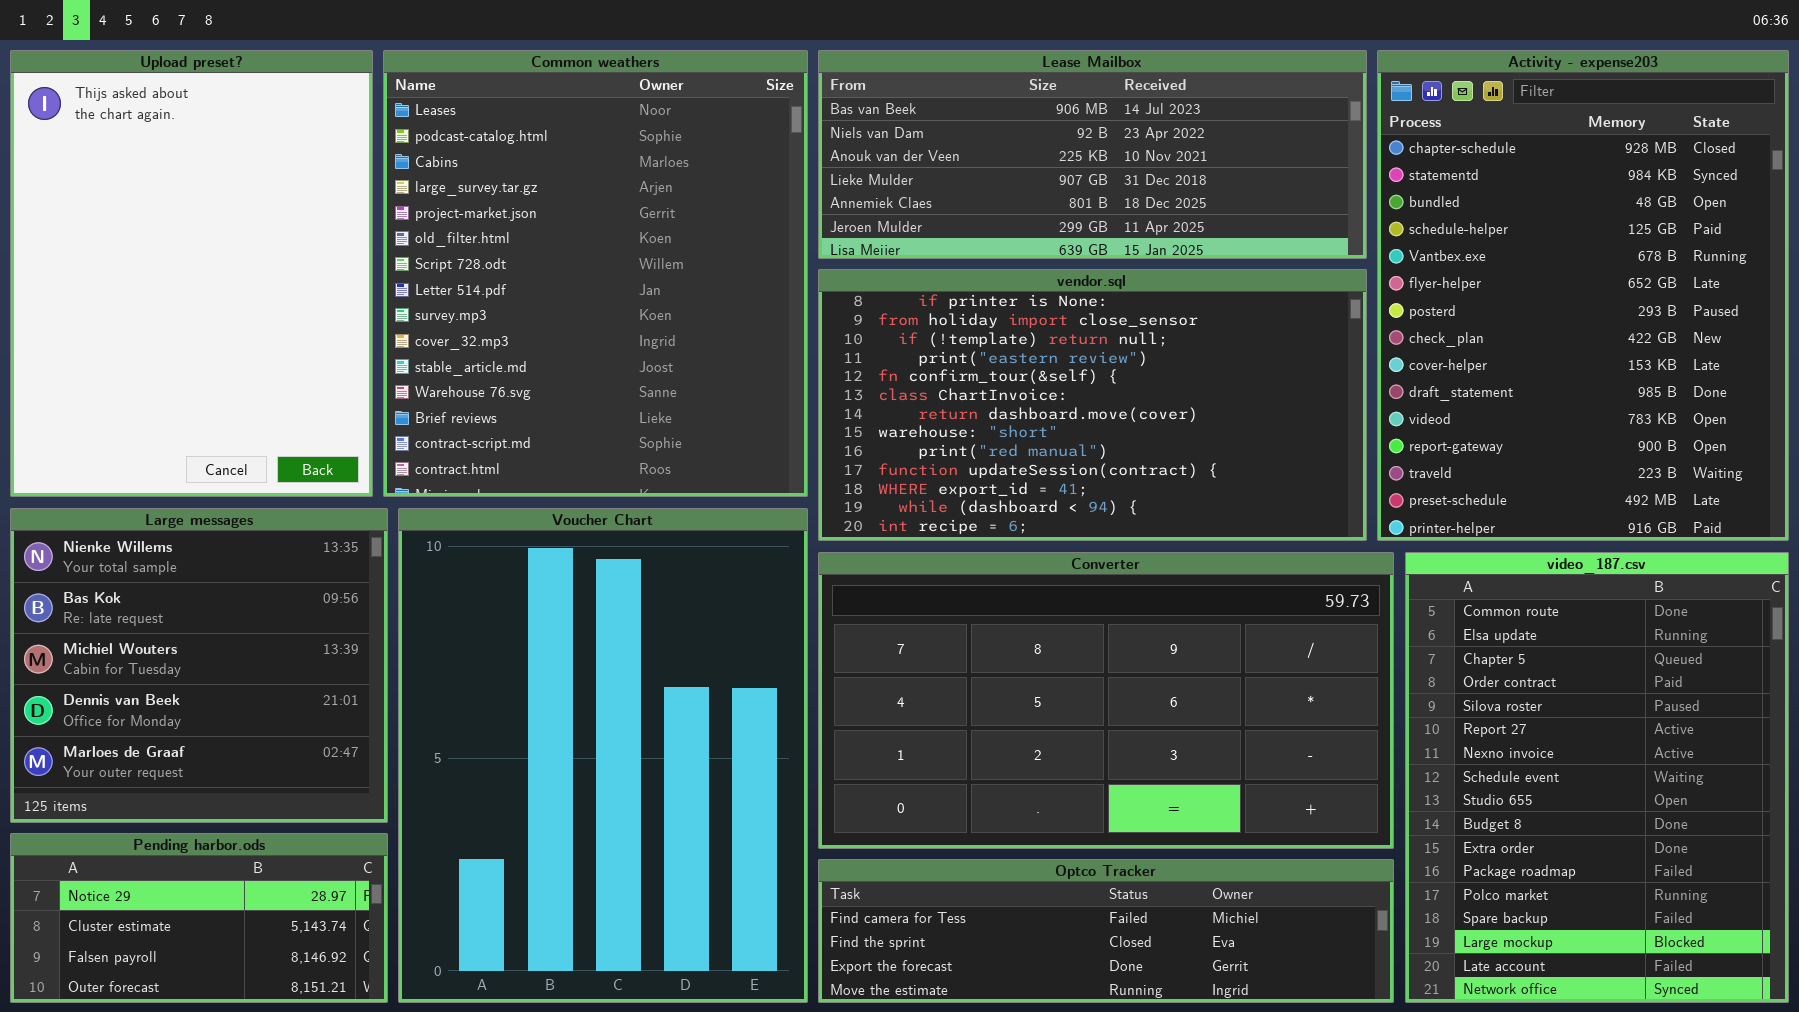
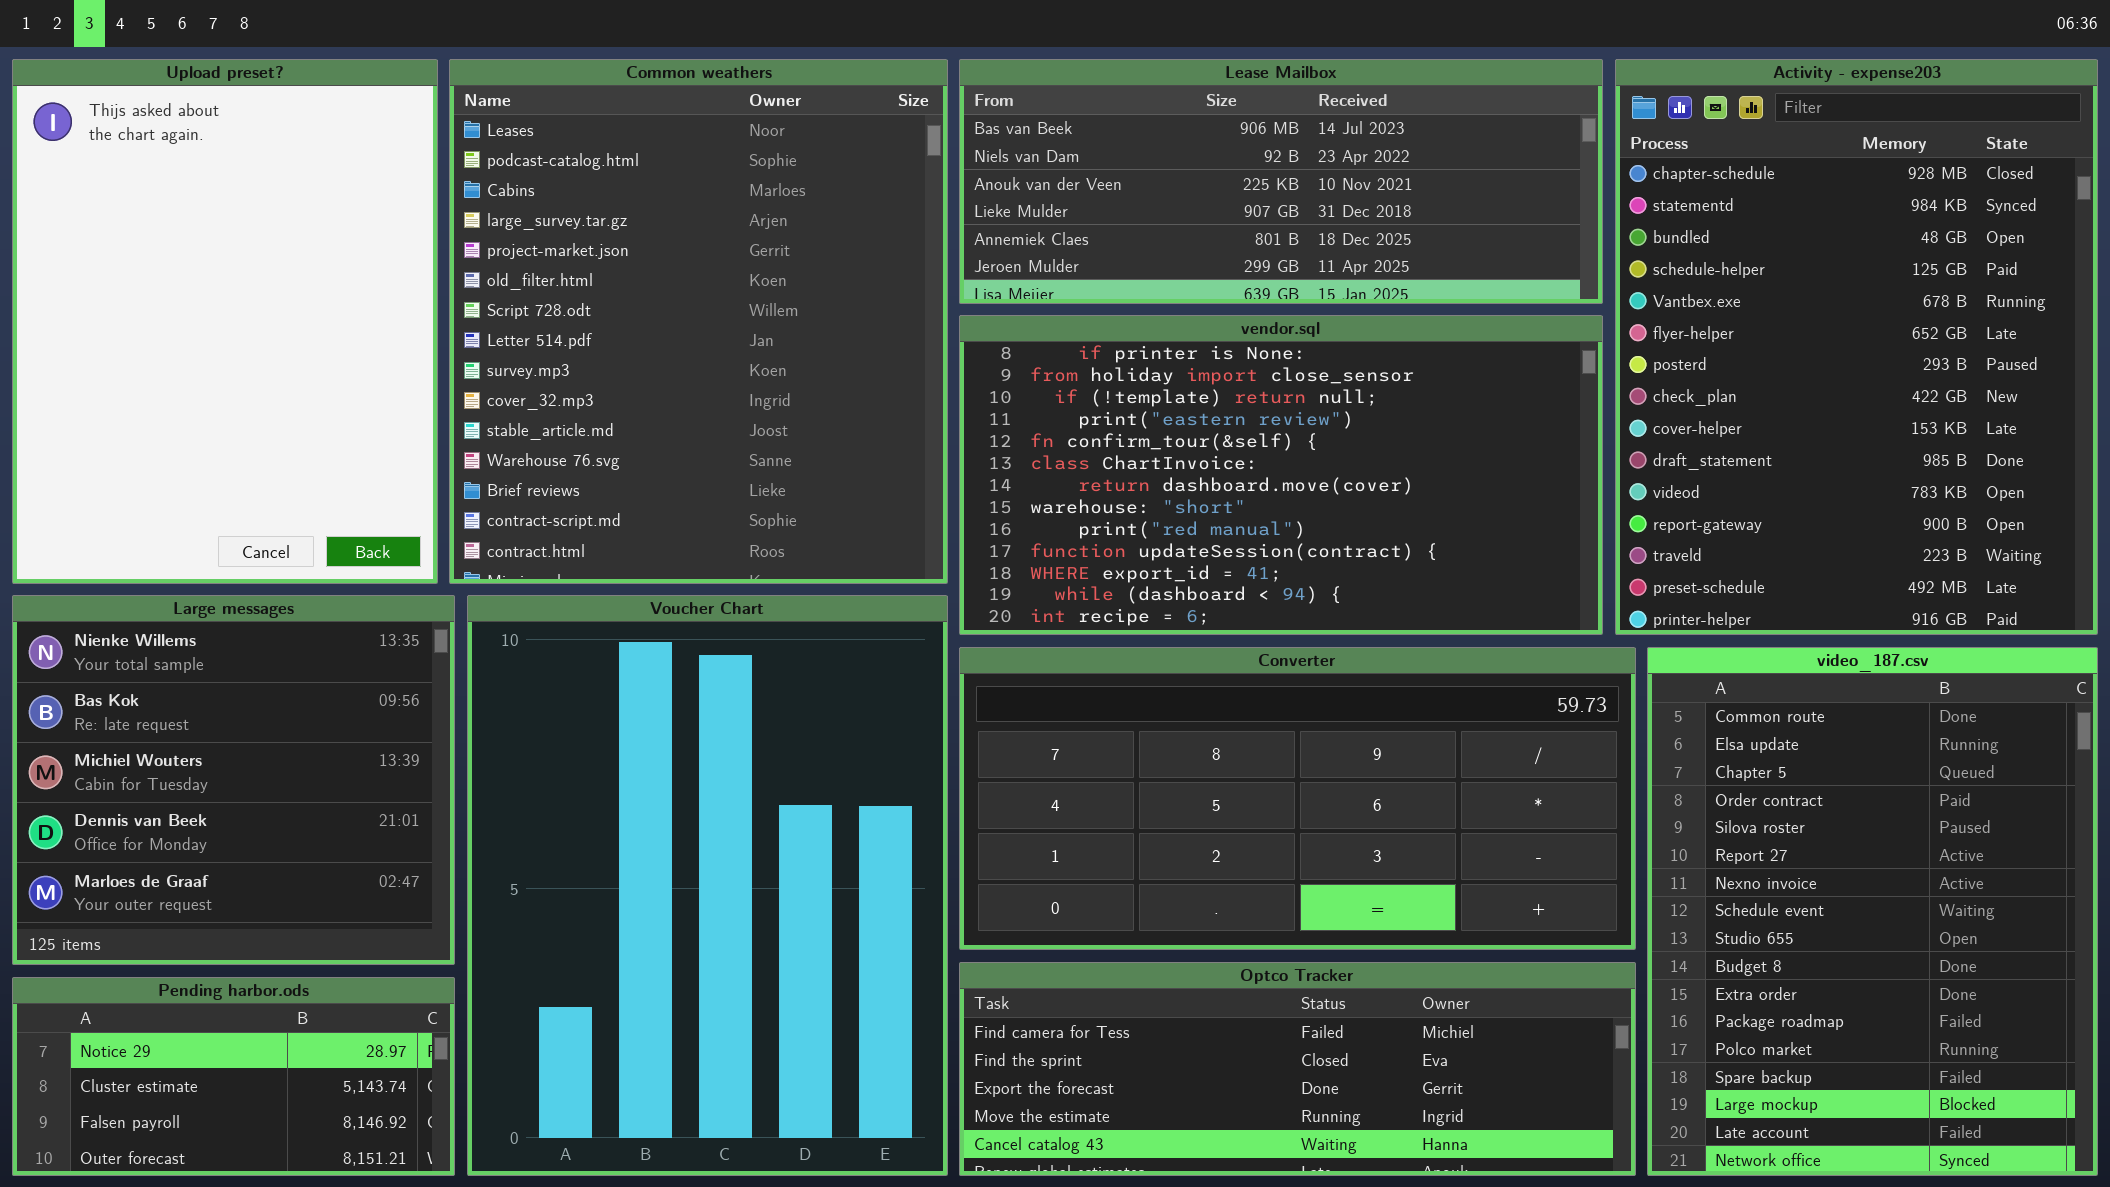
Converter: [818,552,1394,849] -> [959,647,1636,950], resized
Optco Tracker: [818,859,1394,1003] -> [959,962,1636,1176], resized

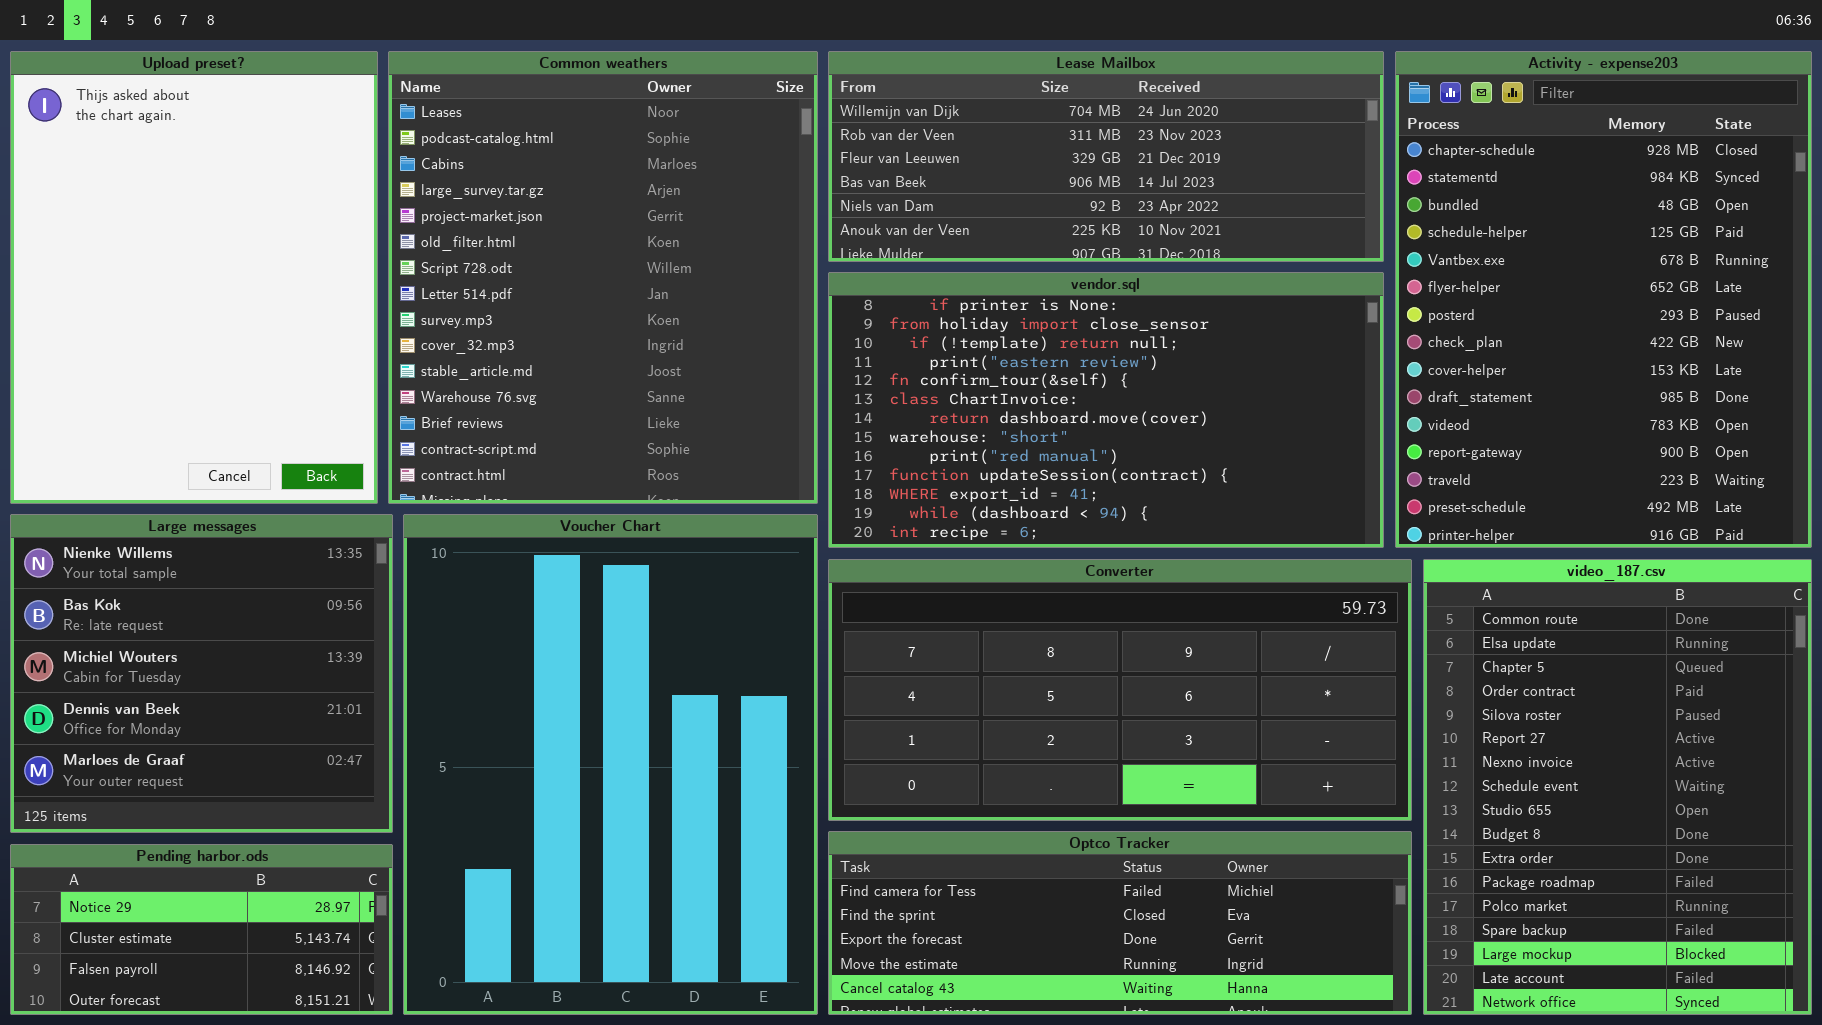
Lease Mailbox: [959,59,1603,304] -> [828,51,1384,262], scrolled up 3 rows

